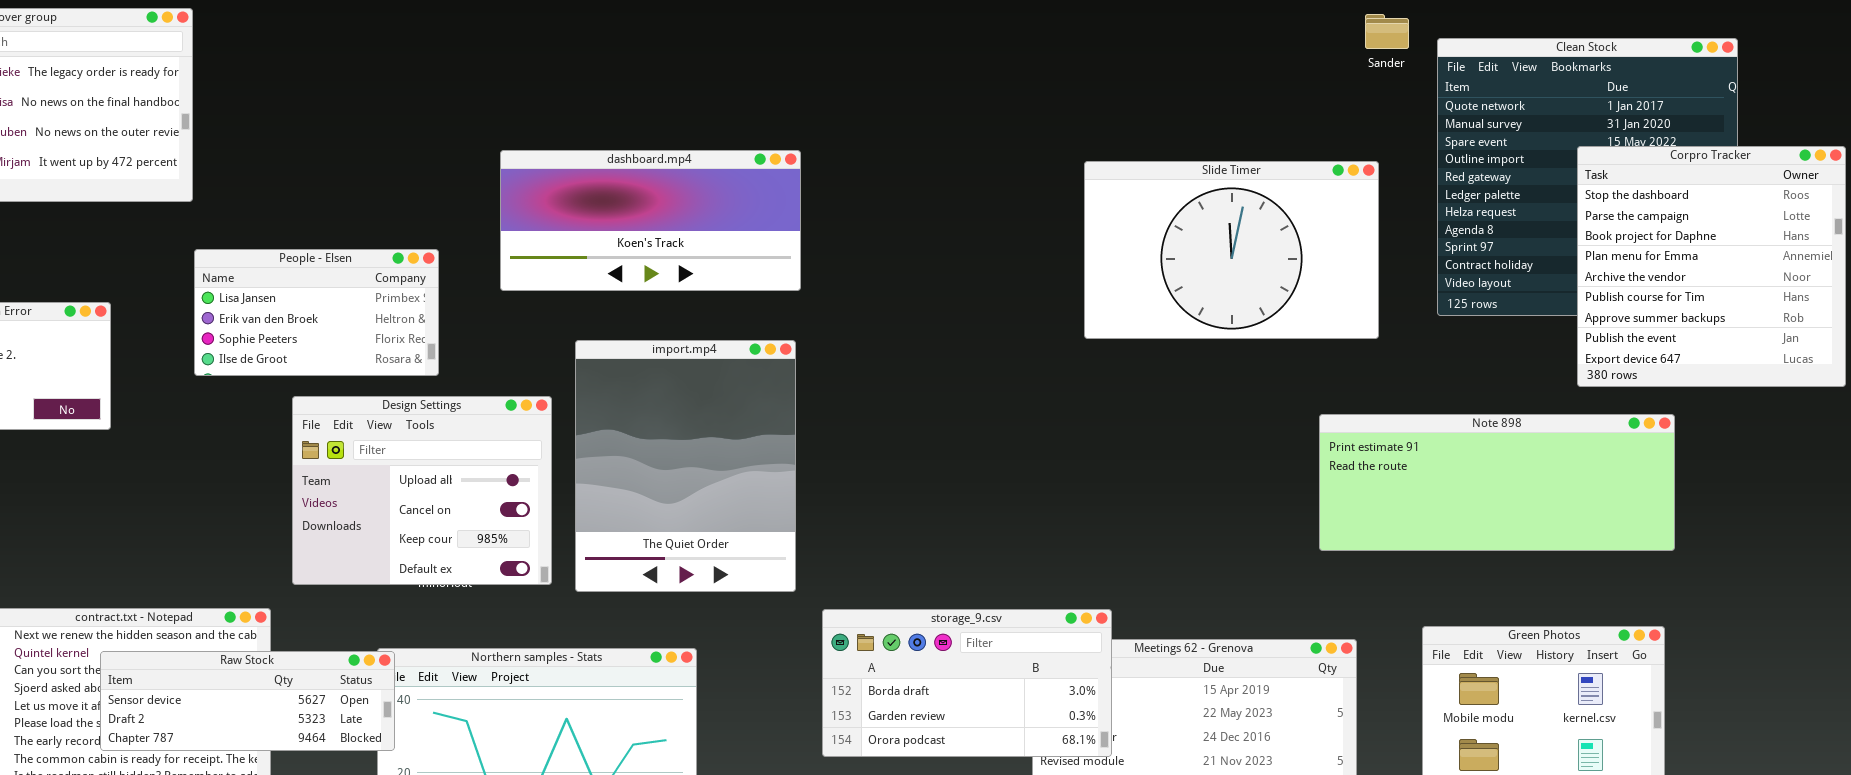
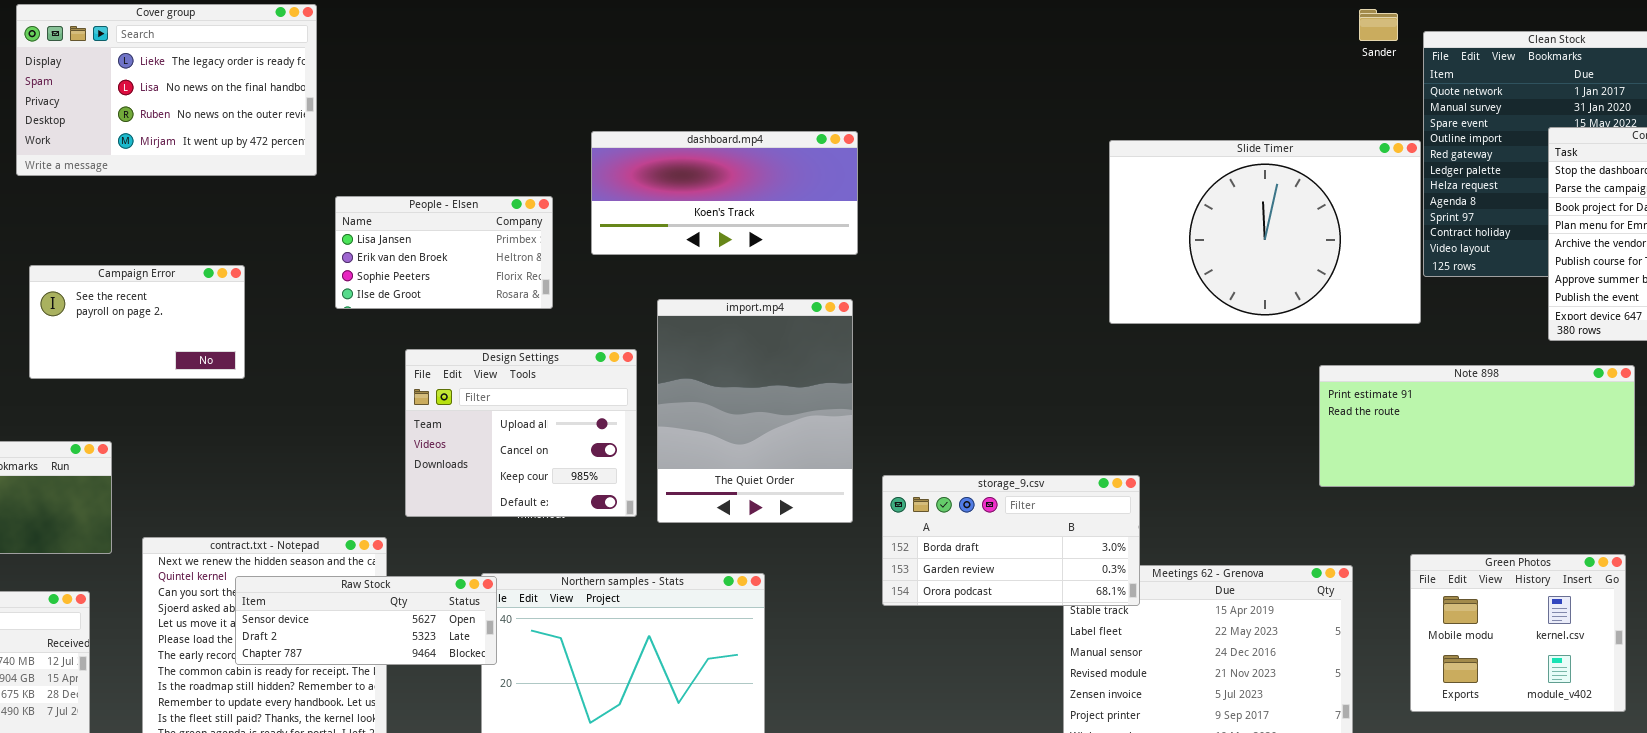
Slide Timer: [1084,161,1379,339] -> [1109,140,1421,324], resized
People - Elsen: [194,249,439,376] -> [335,196,553,309], moved
storage_9.csv: [822,609,1112,757] -> [882,475,1140,606], moved

